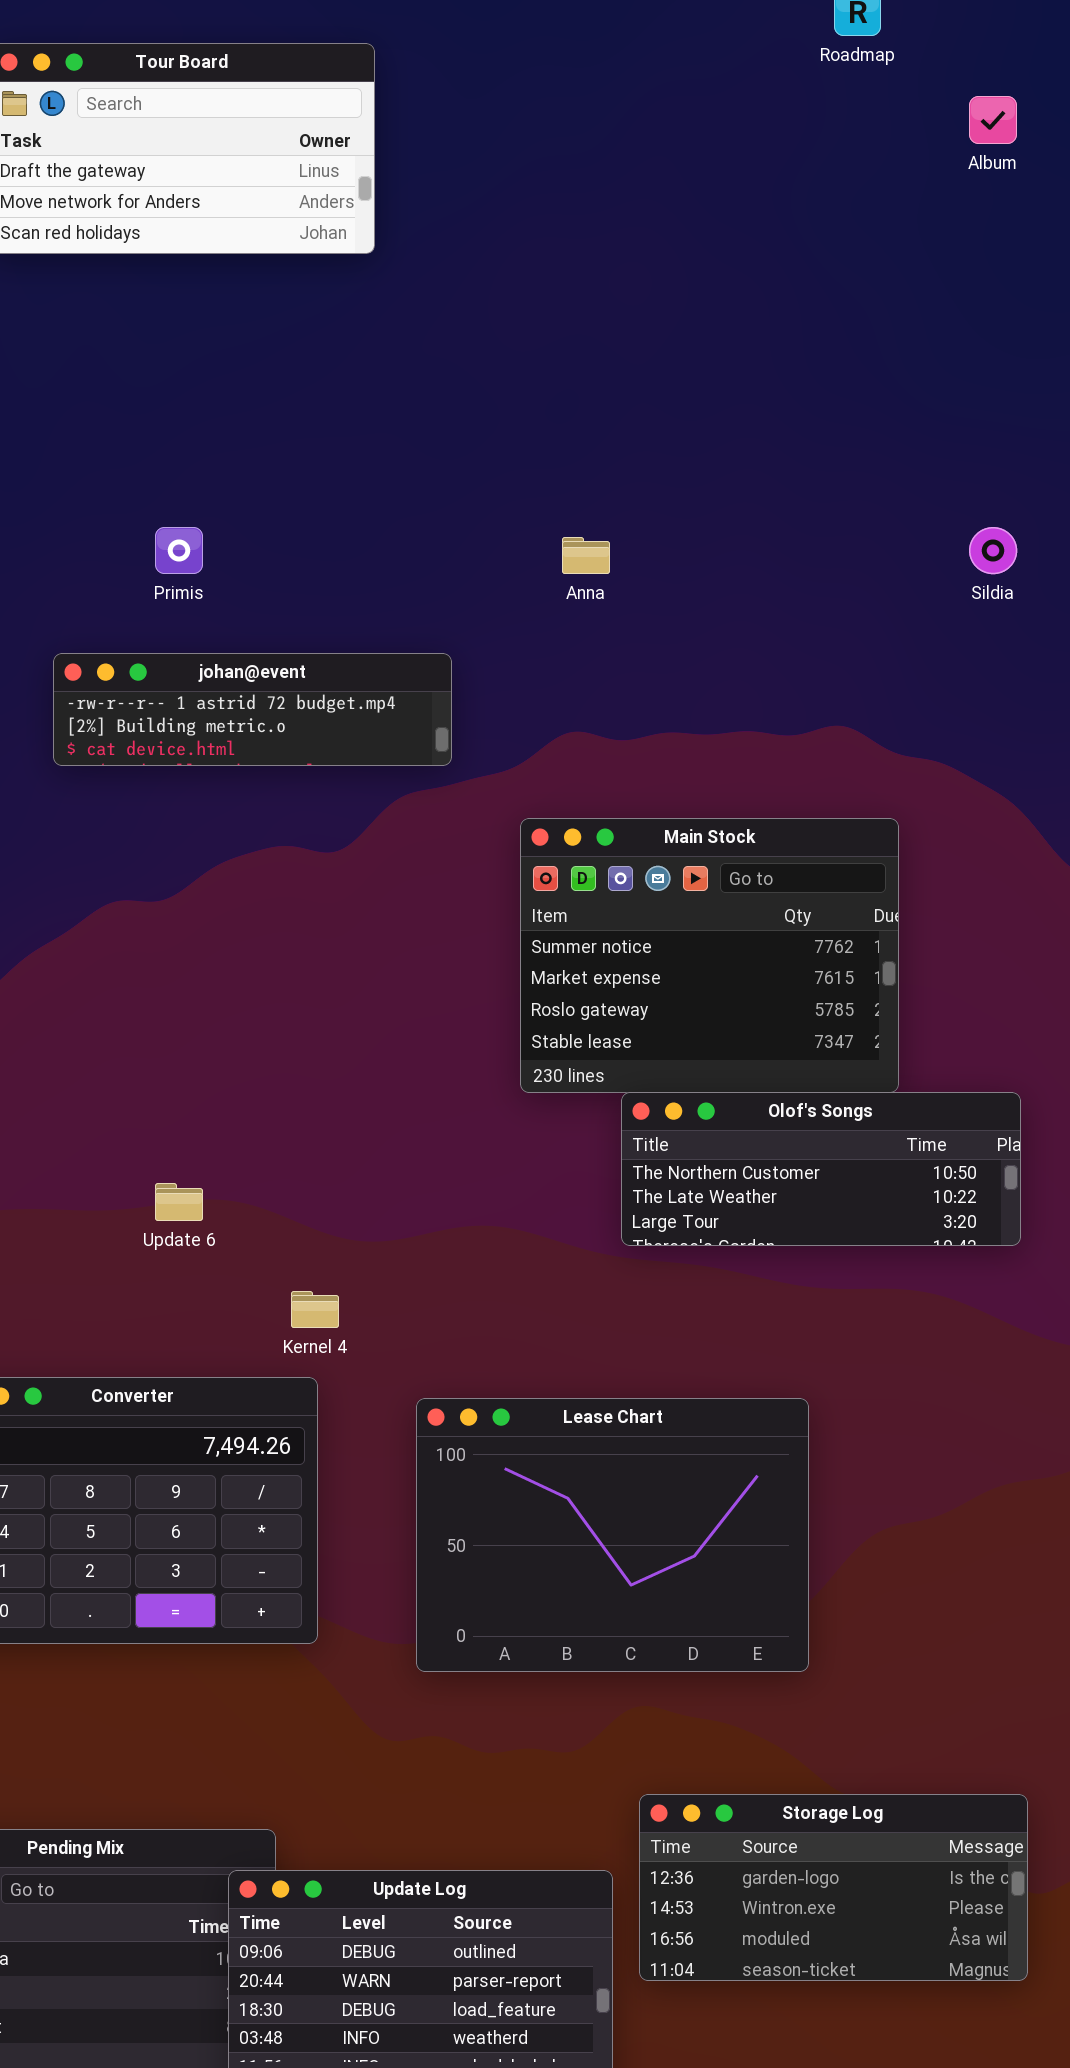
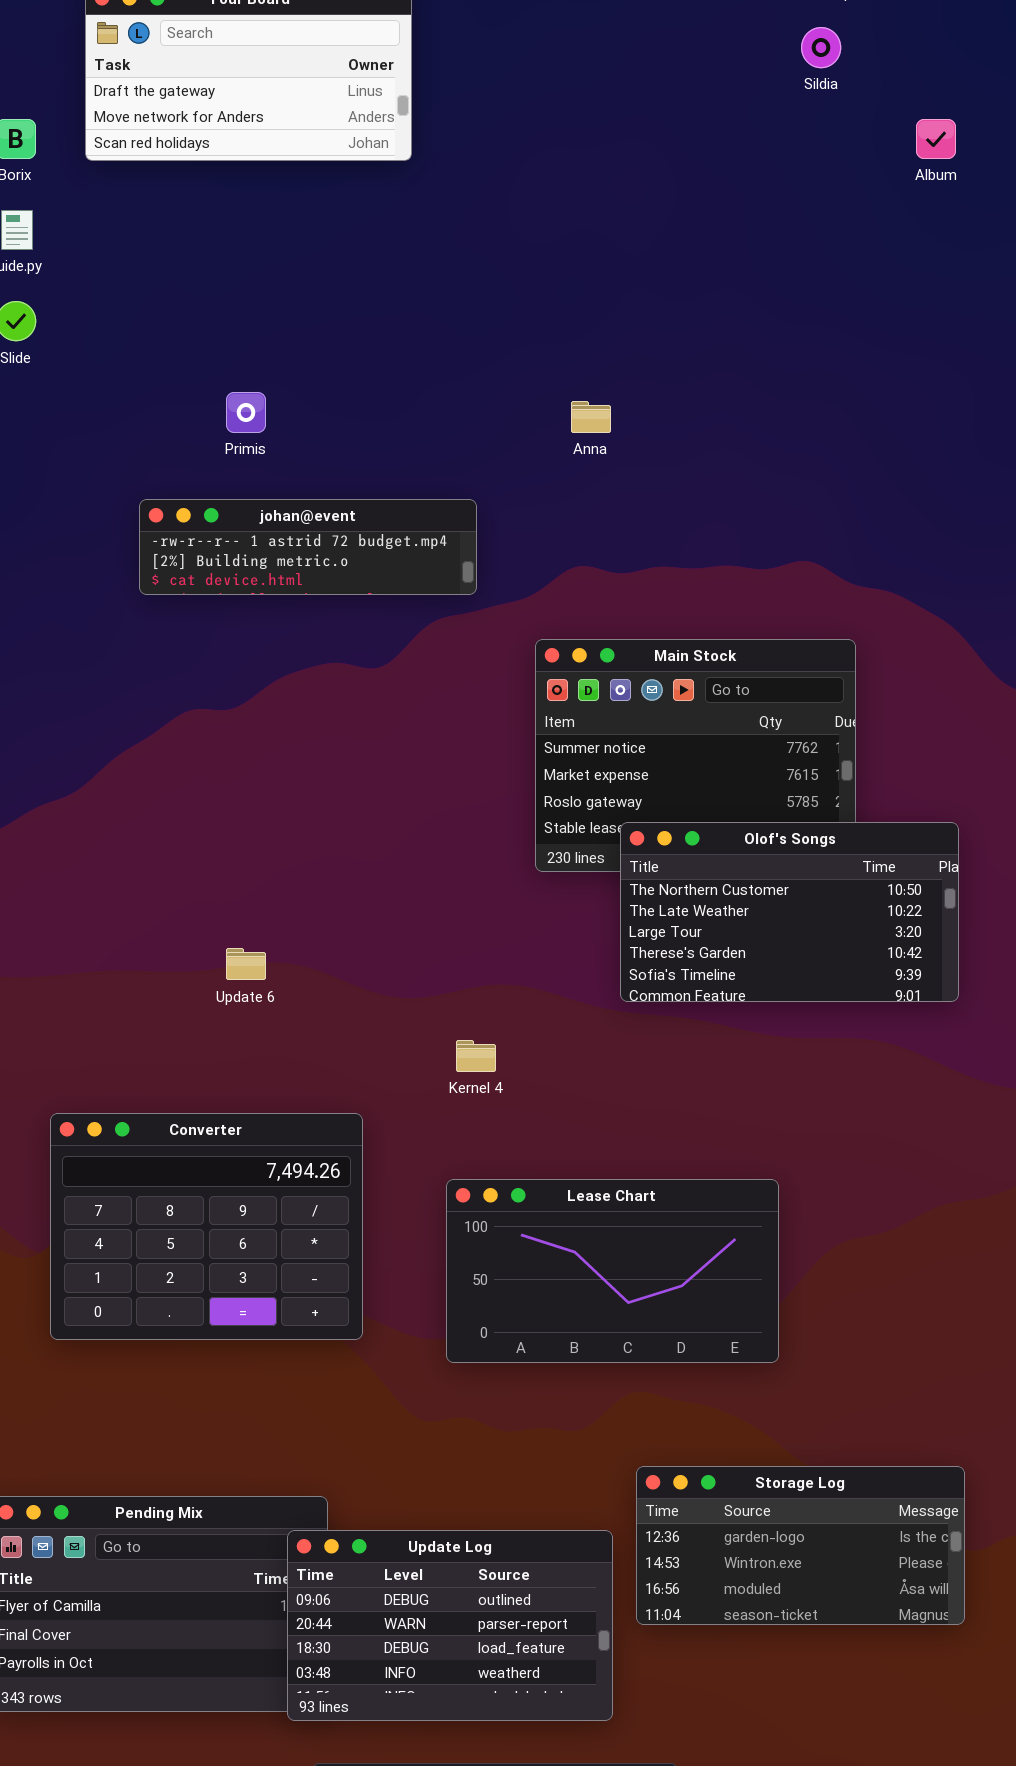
Album: [969,96,1017,144] -> [916,119,956,159], moved
Sildia: [969,527,1017,574] -> [801,27,841,68], moved
Olof's Songs: [621,1092,1021,1246] -> [620,822,959,1002], resized
Kernel 4: [291,1291,339,1328] -> [456,1040,496,1072], moved
Lease Chart: [416,1398,809,1672] -> [446,1179,779,1363], resized

